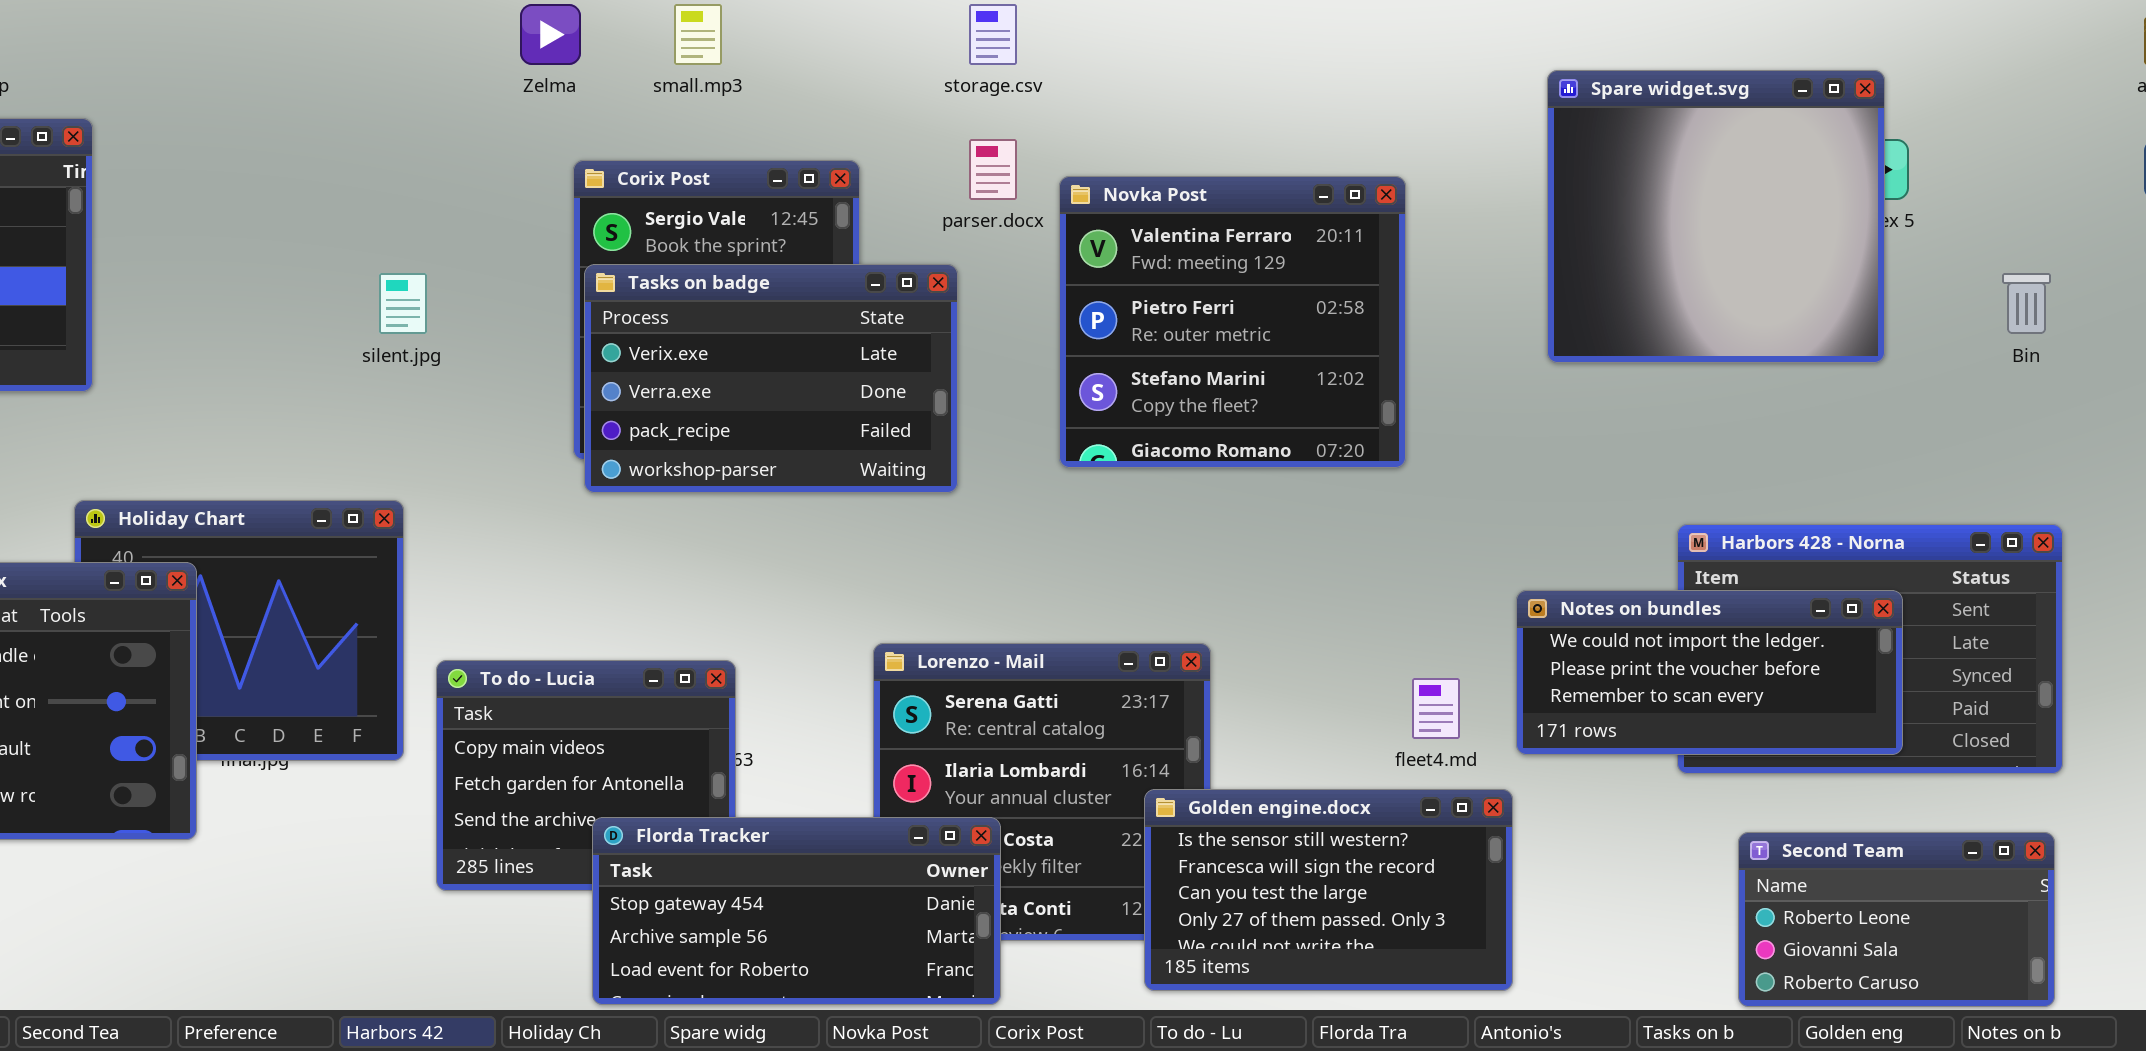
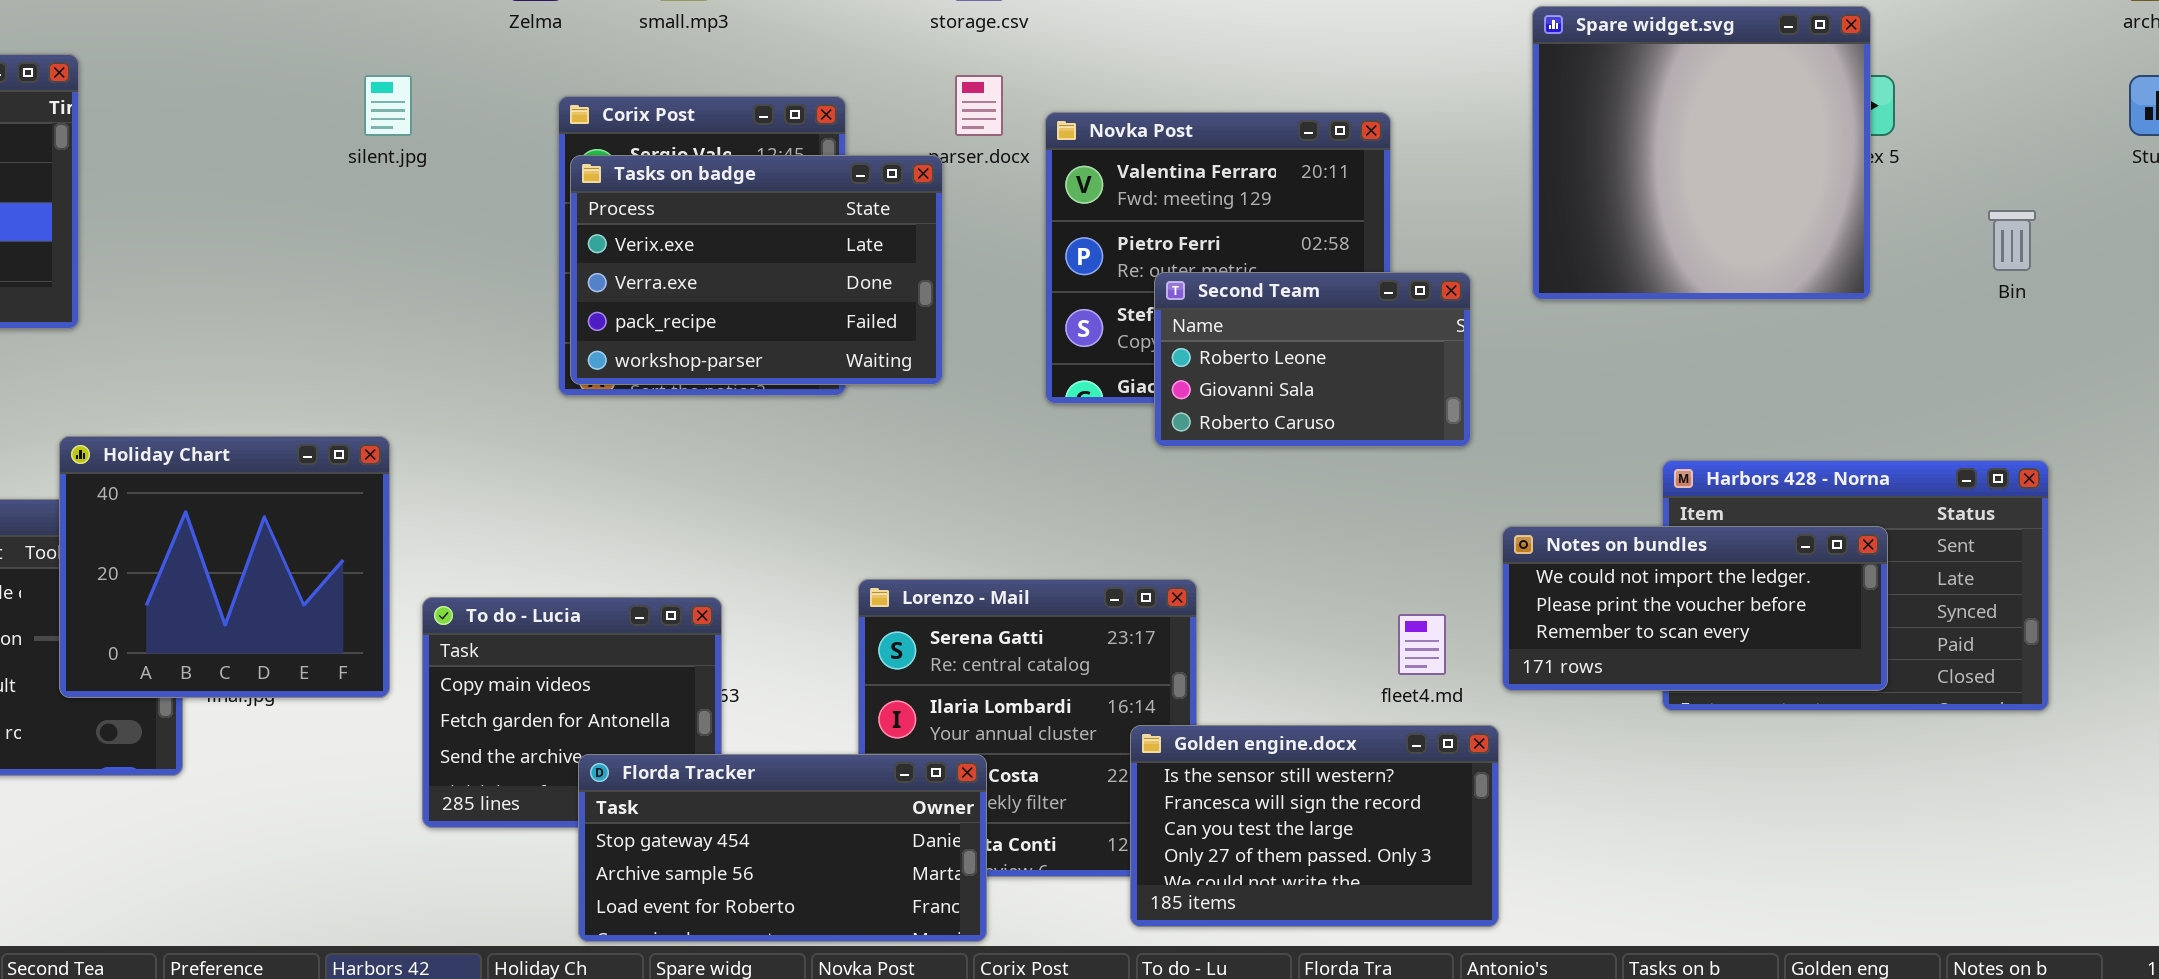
Tasks on badge: [584,264,958,493] -> [570,155,943,385], moved
silent.jpg: [379,273,427,334] -> [364,75,412,136], moved
Holiday Chart: [74,500,404,761] -> [59,436,390,698], raised
Second Team: [1738,832,2055,1007] -> [1154,272,1471,447], moved

